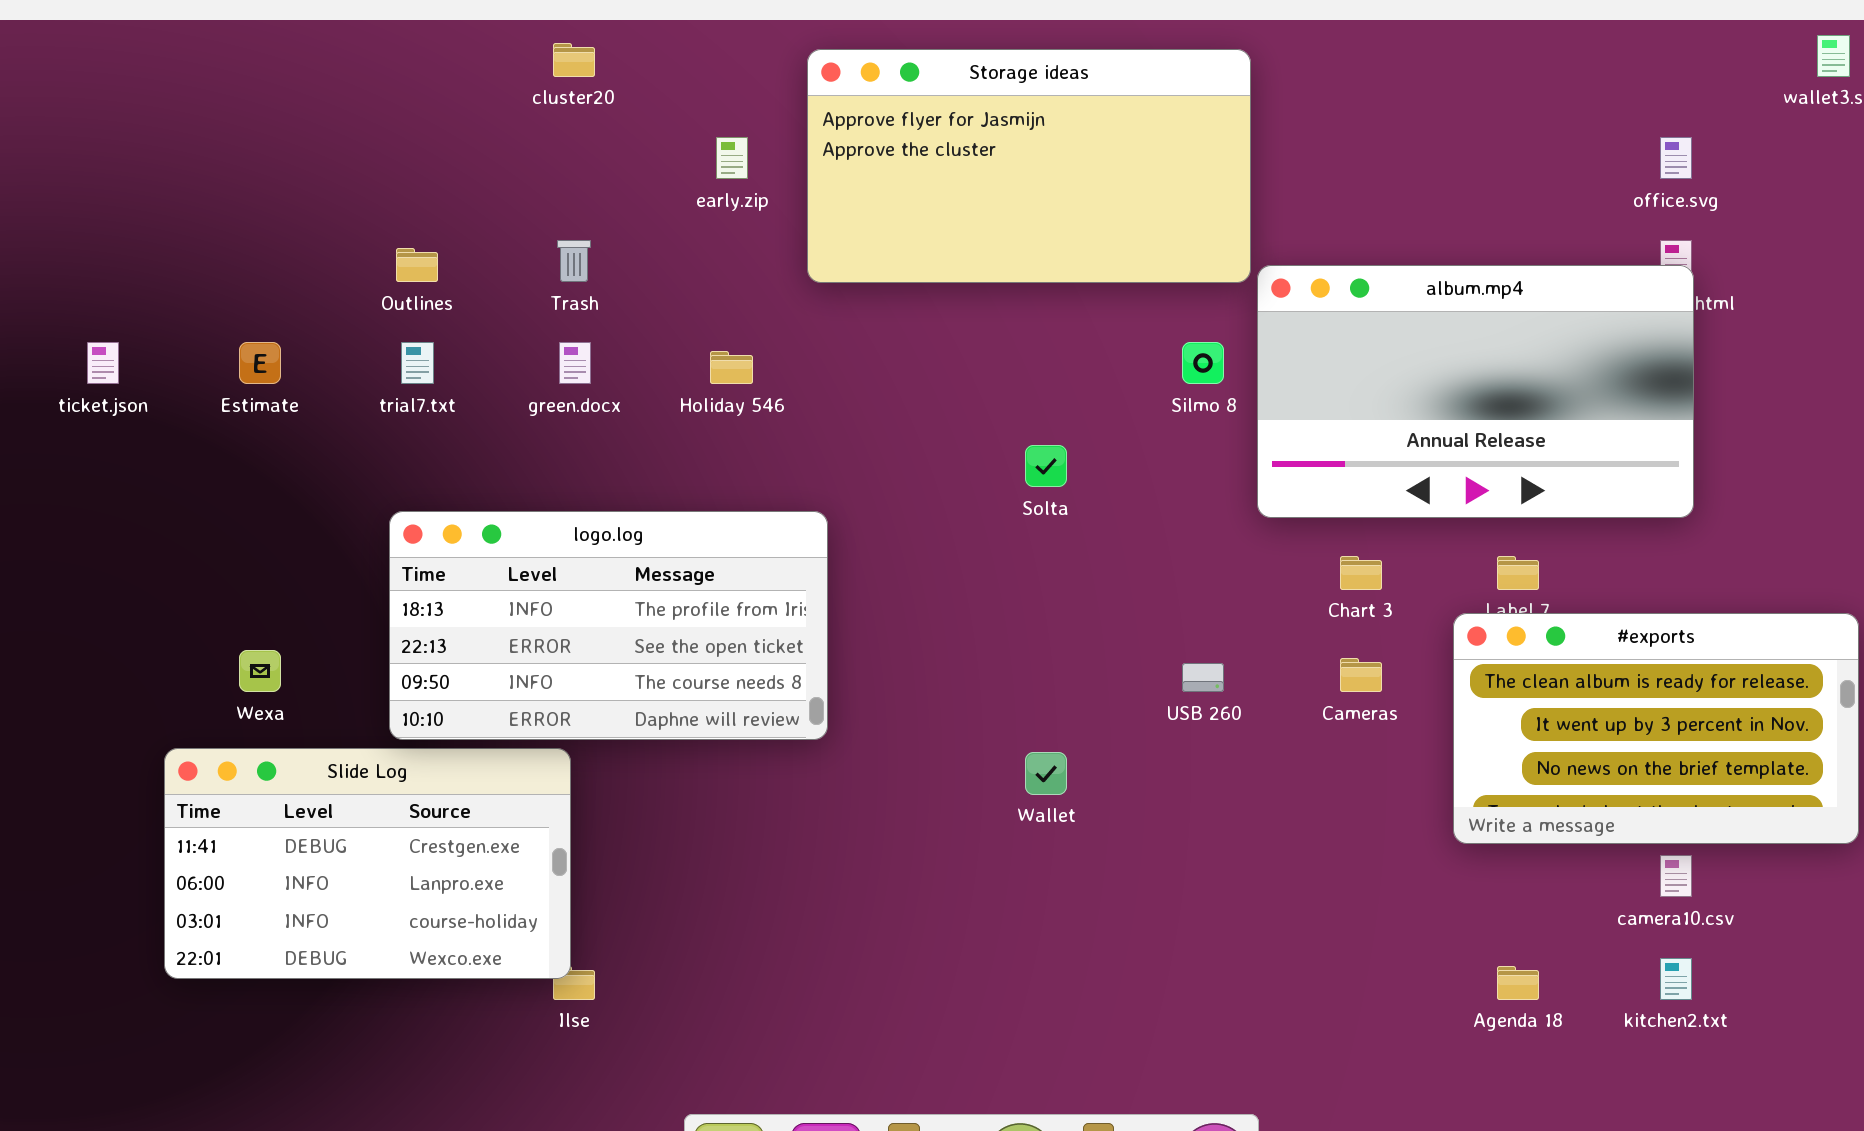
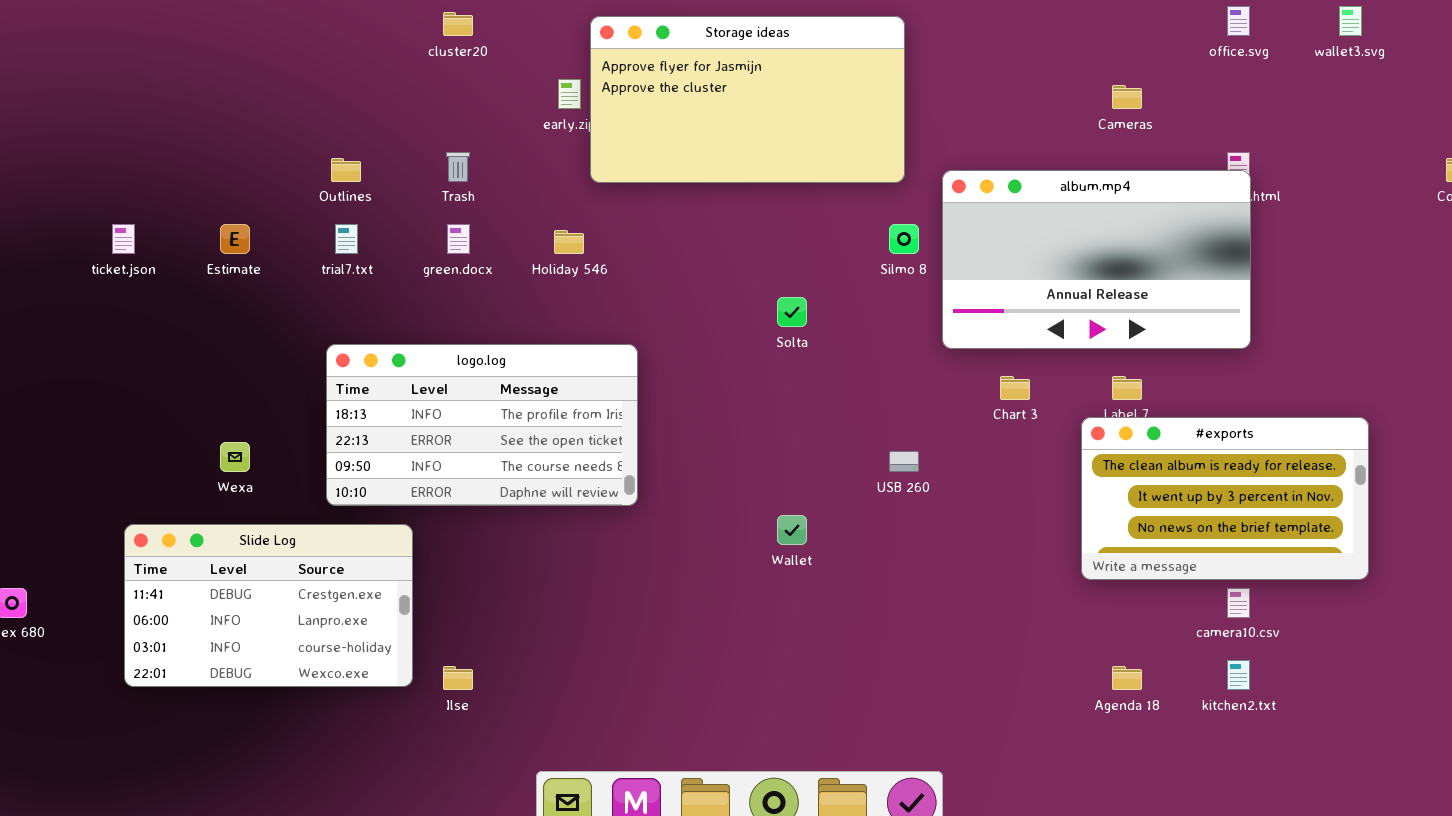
Storage ideas: [807,49,1251,283] -> [590,16,905,183], moved
office.svg: [1660,137,1692,179] -> [1227,6,1250,36], moved
Cameras: [1340,658,1382,692] -> [1112,85,1142,109], moved
Slide Log: [164,748,571,979] -> [124,524,413,687], moved

